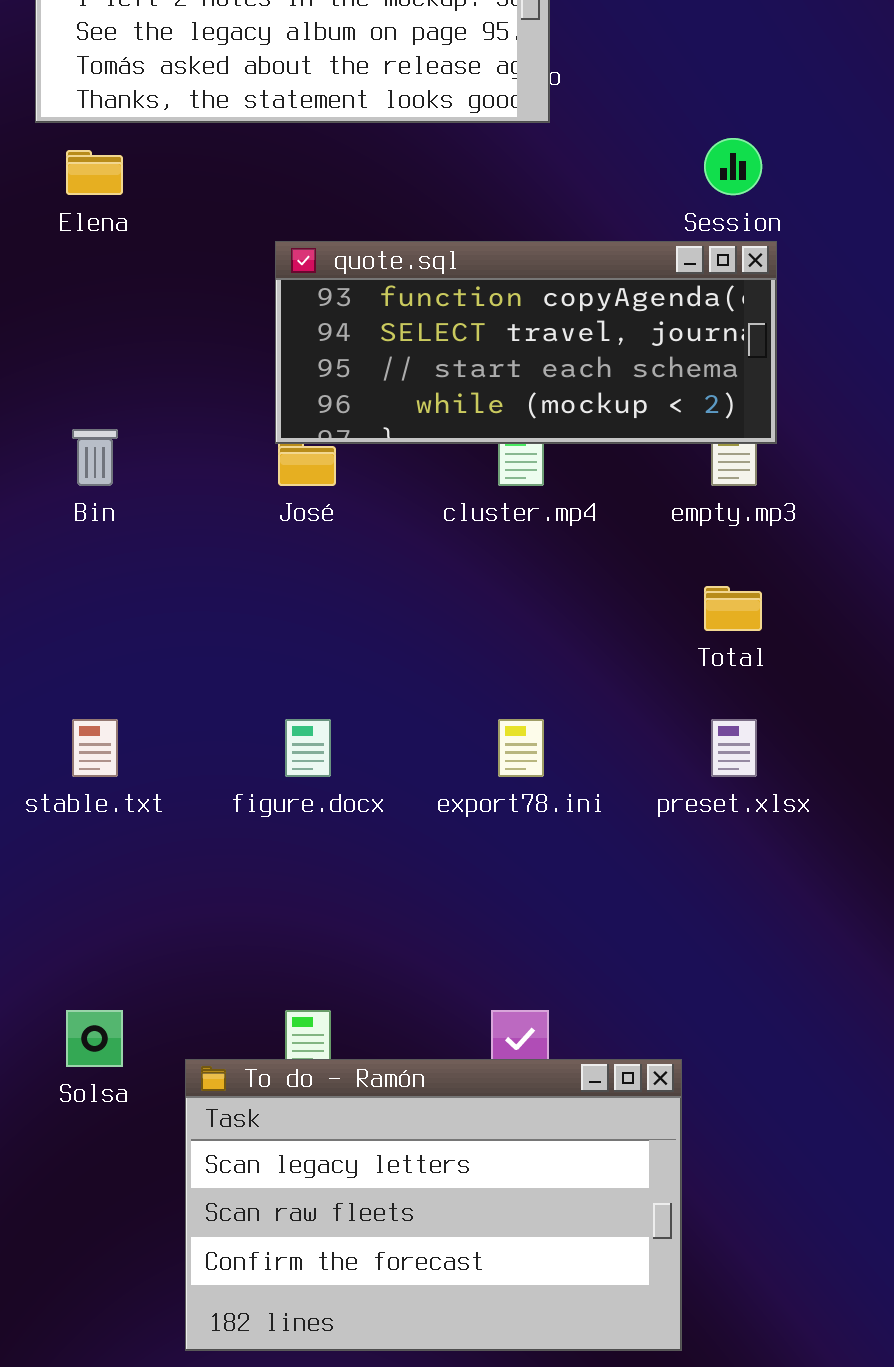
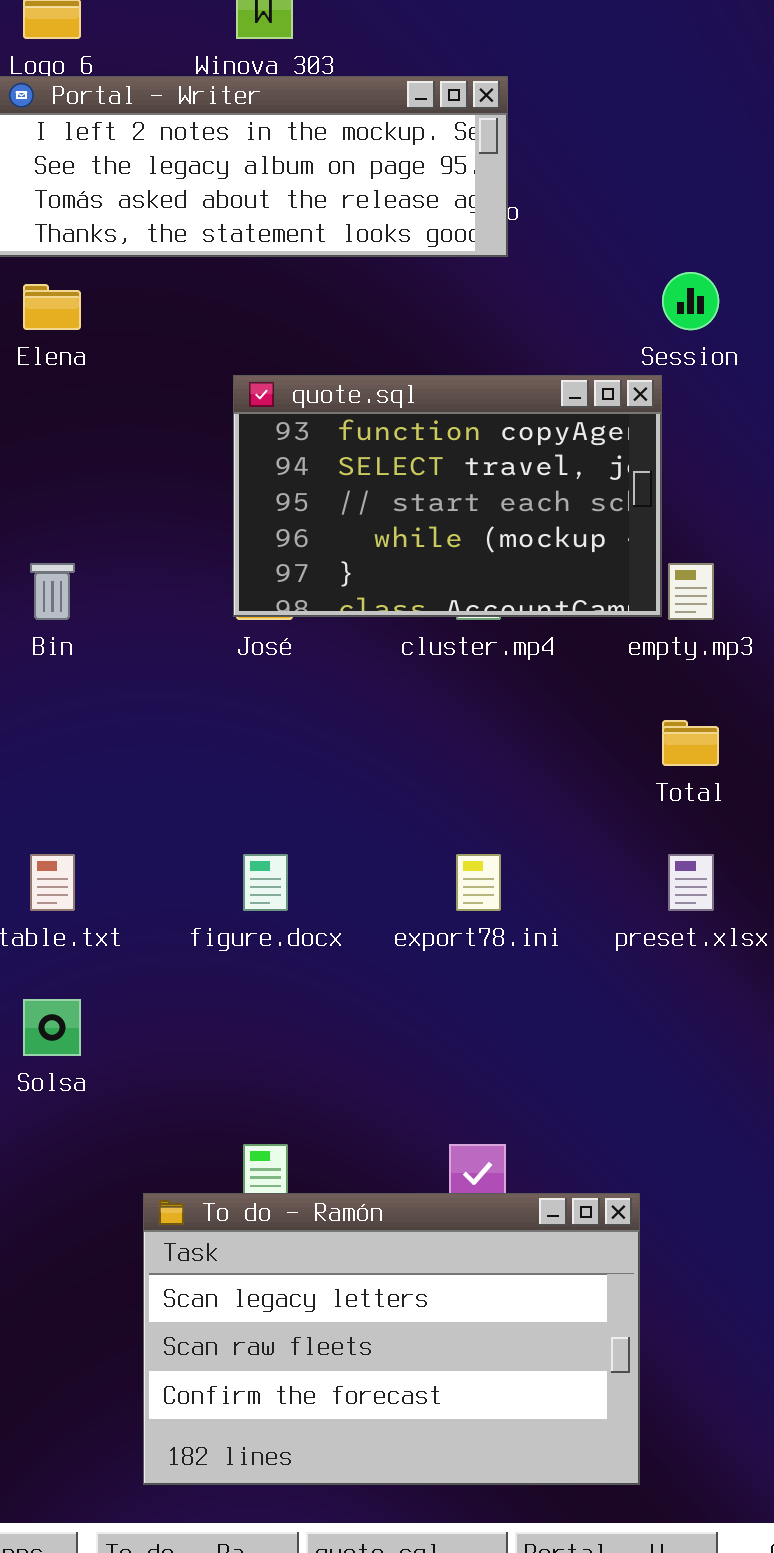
quote.sql: [275,241,777,444] -> [233,375,662,617], resized
Solsa: [66,1010,123,1067] -> [23,999,81,1056], moved

